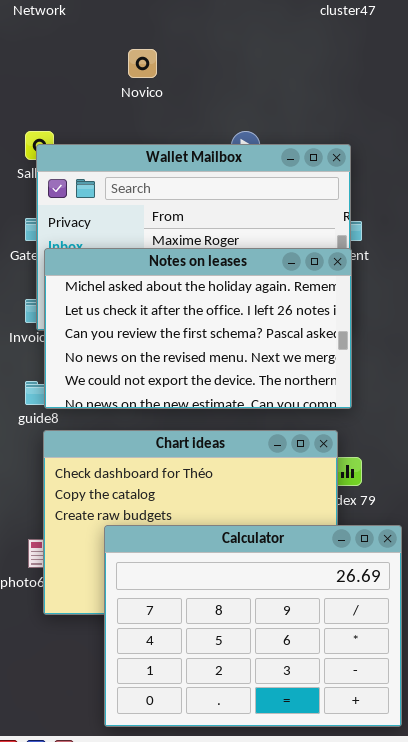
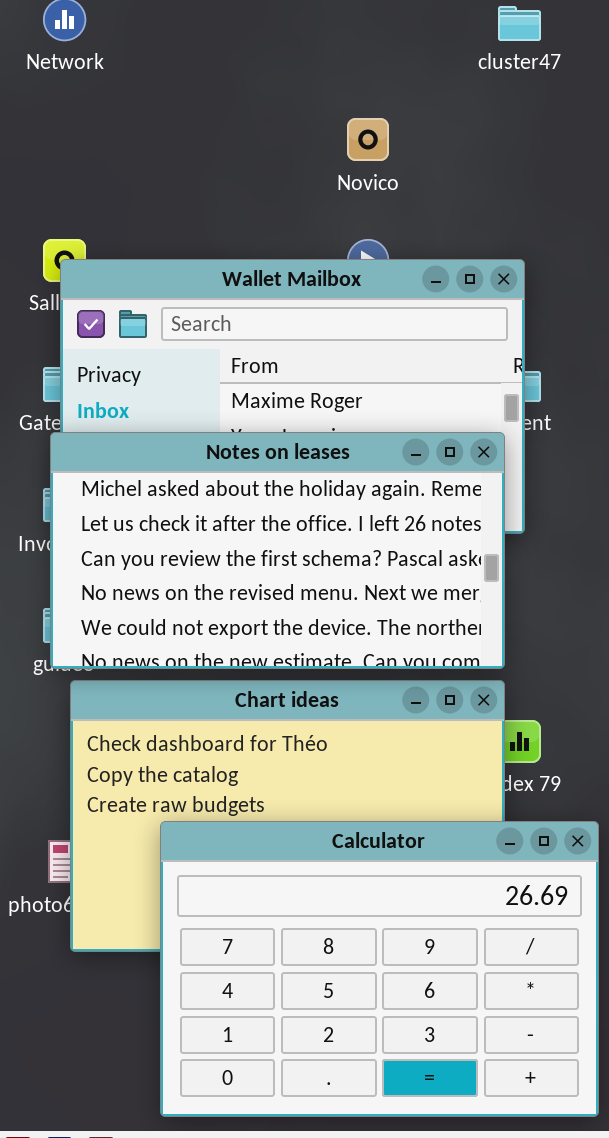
Novico: [128,49,157,78] -> [347,118,389,161], moved
Notes on leases: [44,248,352,409] -> [50,432,505,669], moved

